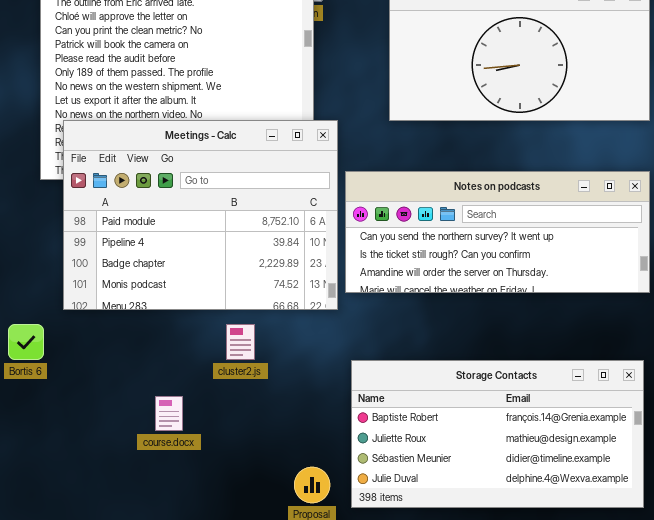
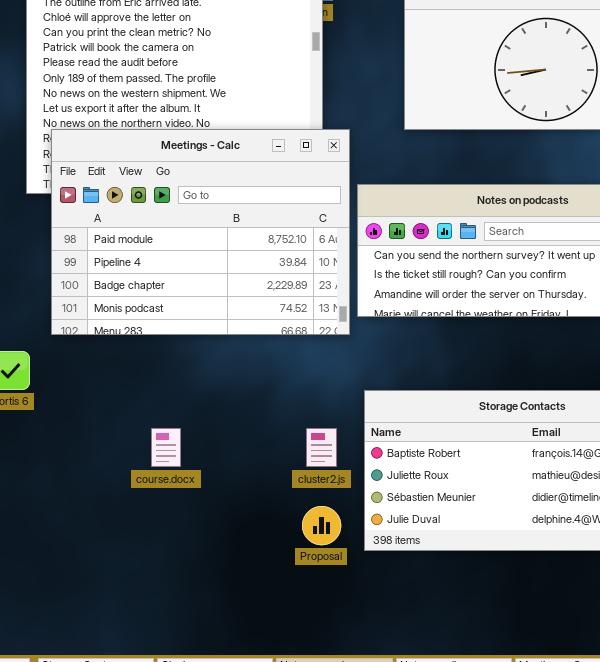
cluster2.js: [226,324,255,360] -> [306,428,337,467], moved

